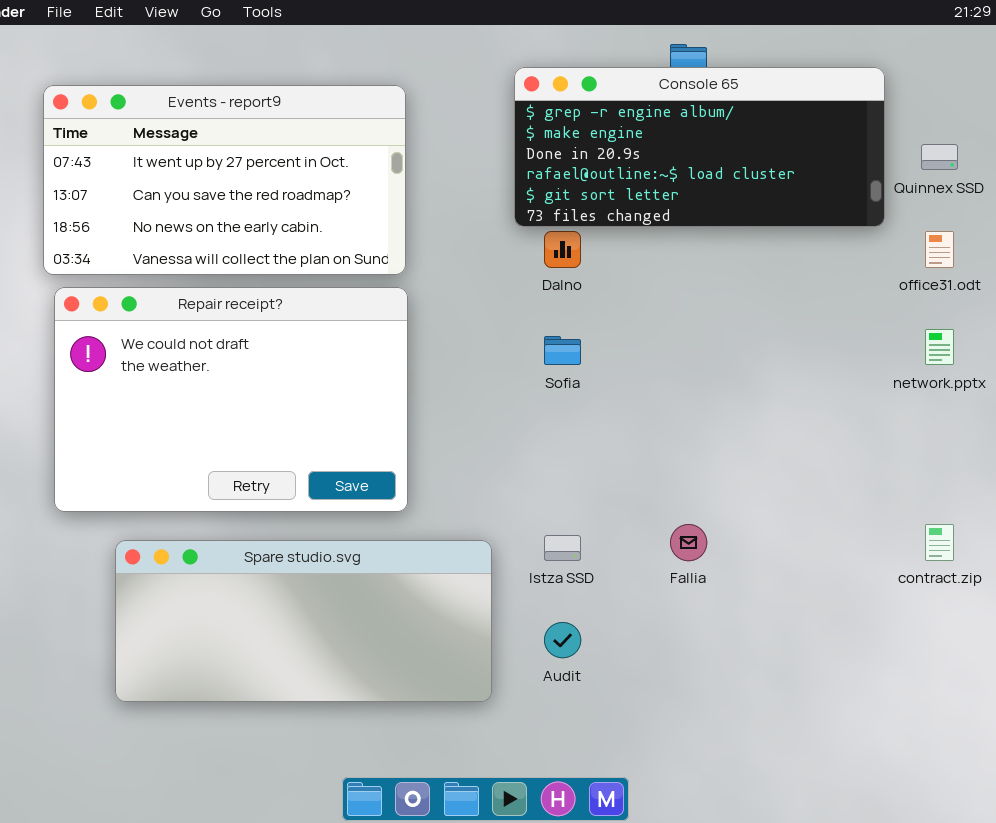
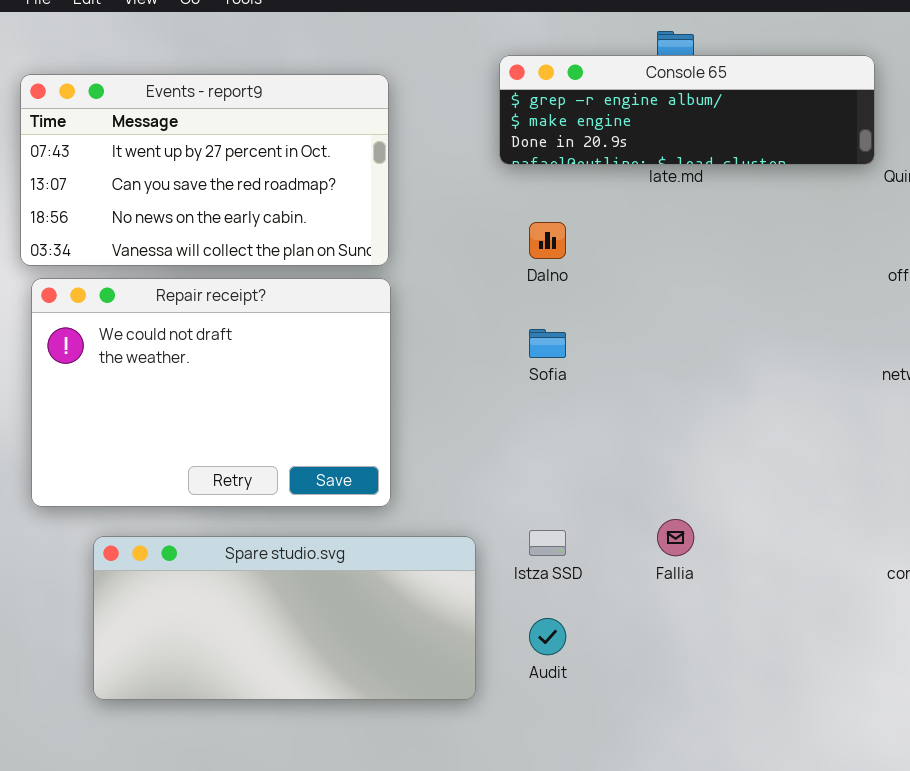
Console 65: [514,67,885,227] -> [499,55,875,165], resized

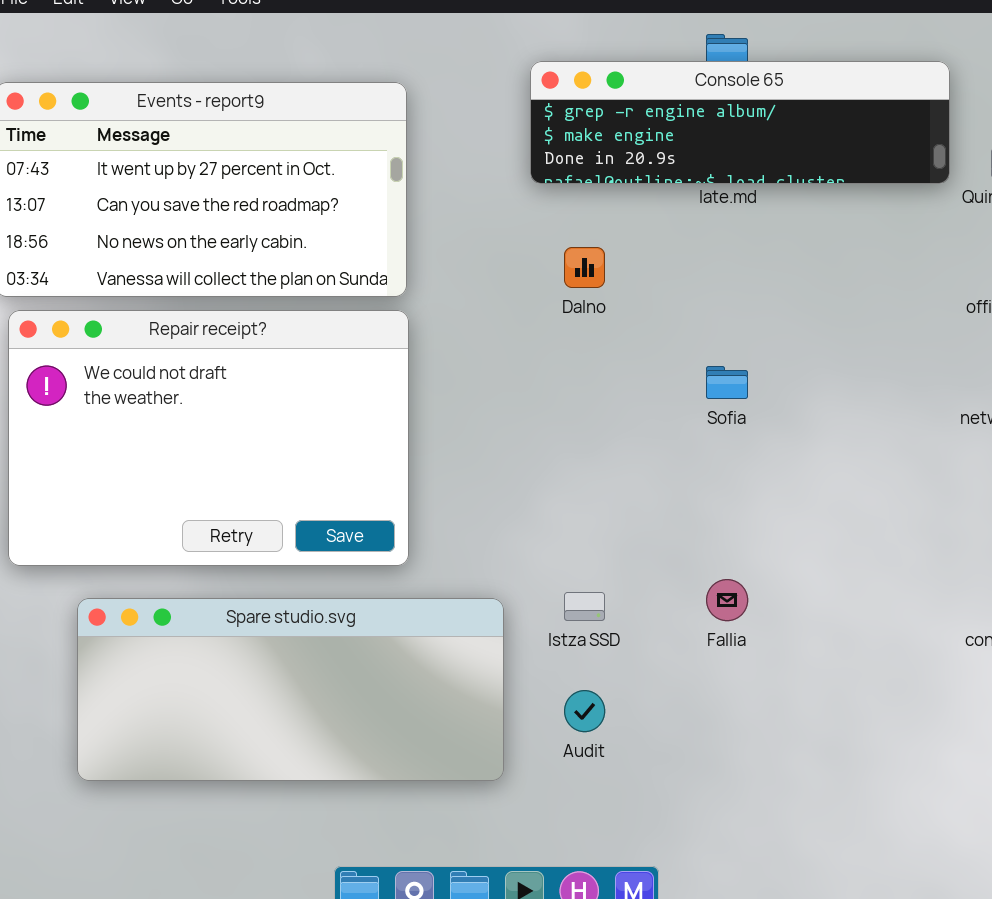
Sofia: [529,329,566,358] -> [706,366,748,399], moved

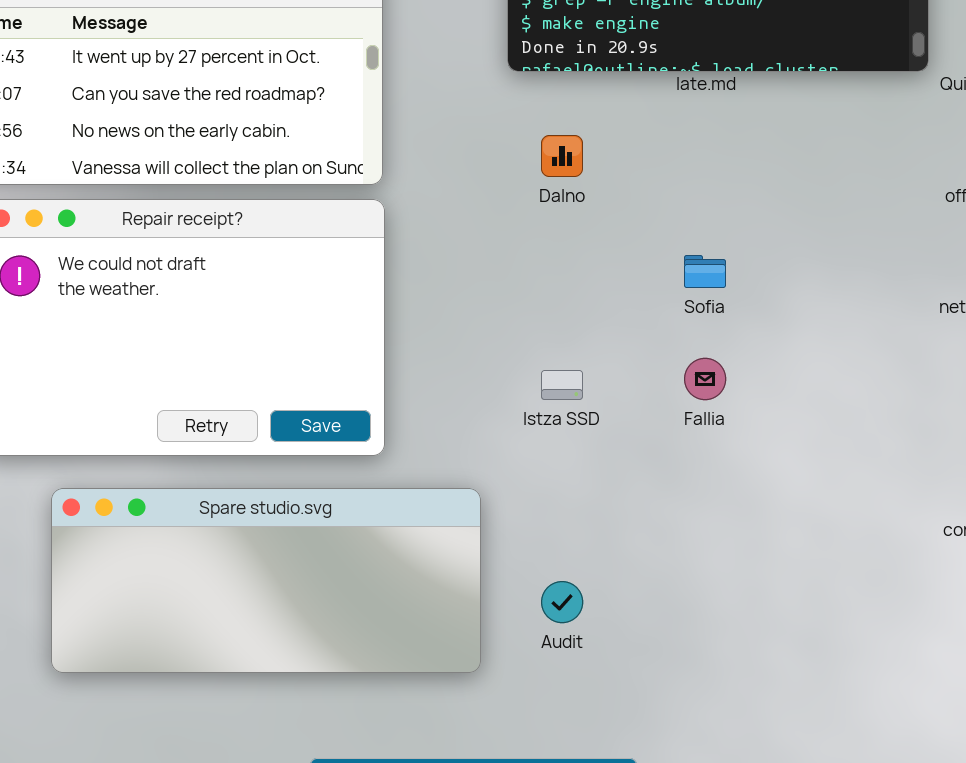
Fallia: [706,579,748,621] -> [684,358,726,400], moved
Istza SSD: [564,592,605,621] -> [541,370,583,400], moved

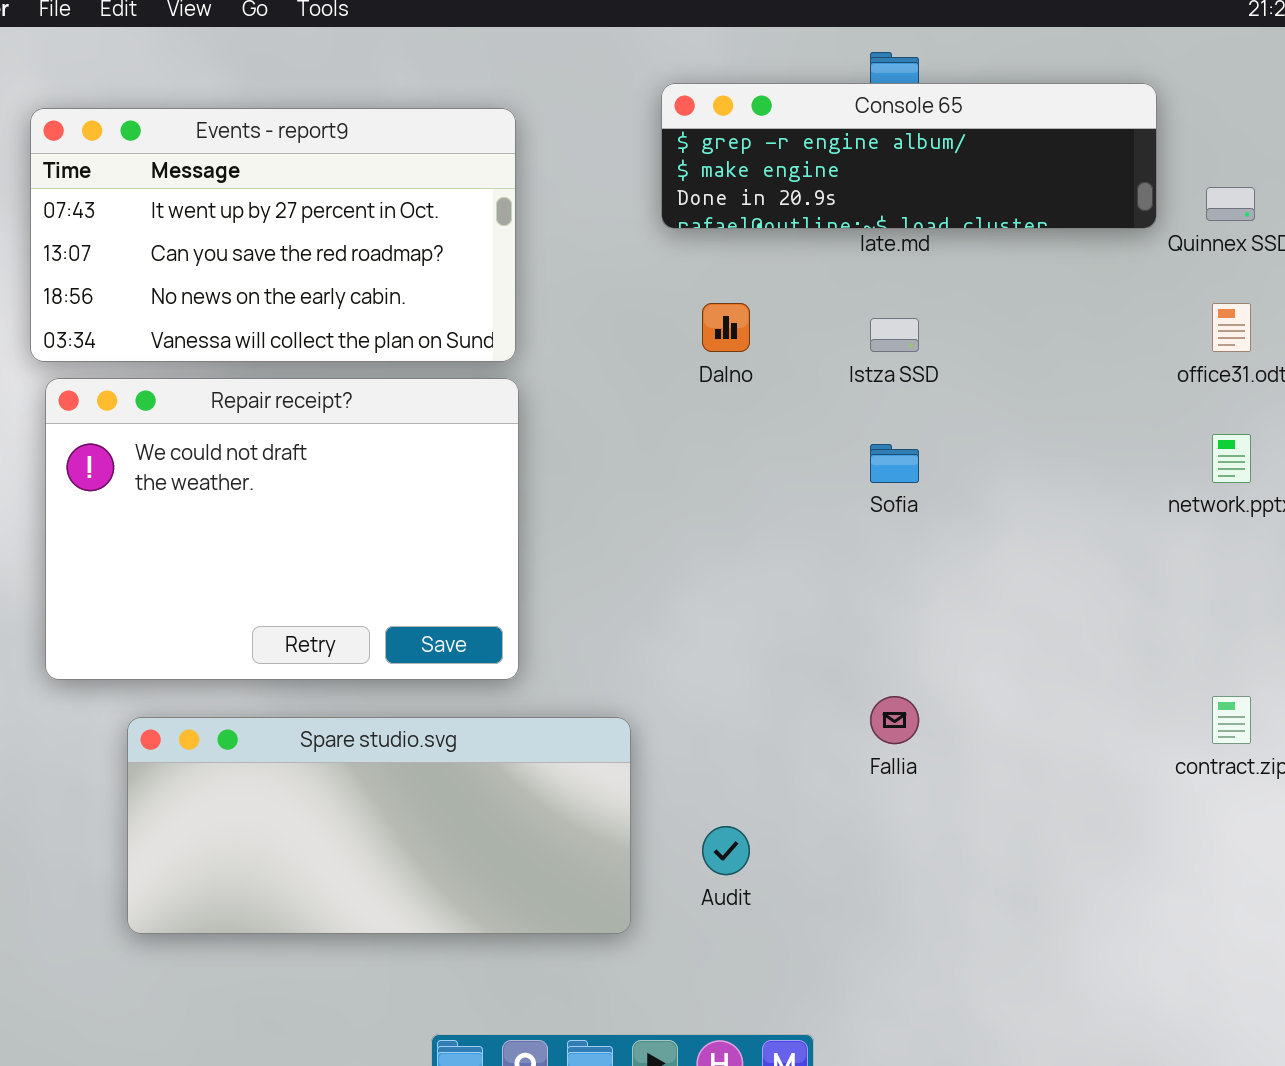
Fallia: [684,358,726,400] -> [870,696,919,744], moved
Istza SSD: [541,370,583,400] -> [870,318,919,352], moved

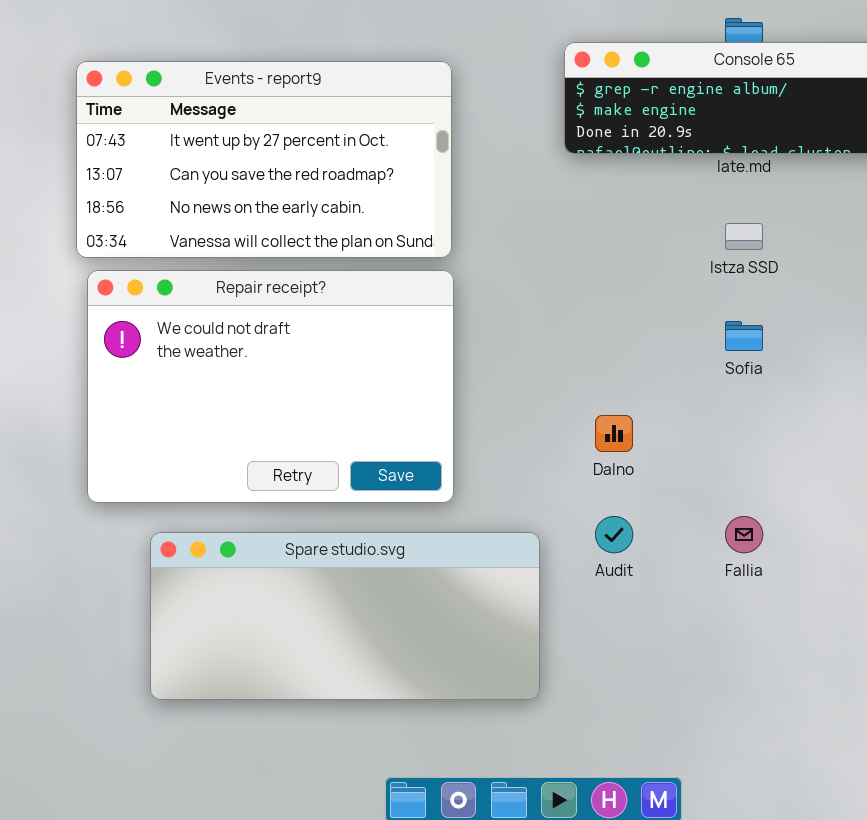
Dalno: [702,303,750,352] -> [595,415,633,452], moved
Audit: [702,826,750,875] -> [595,516,633,553], moved

